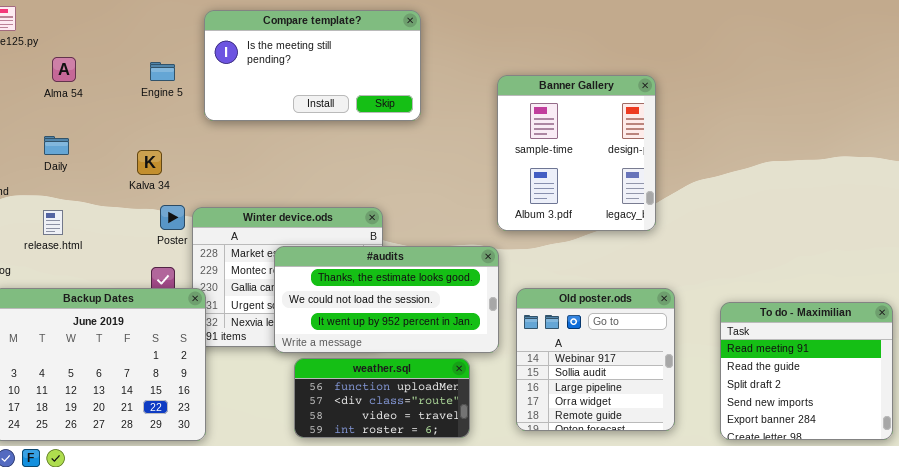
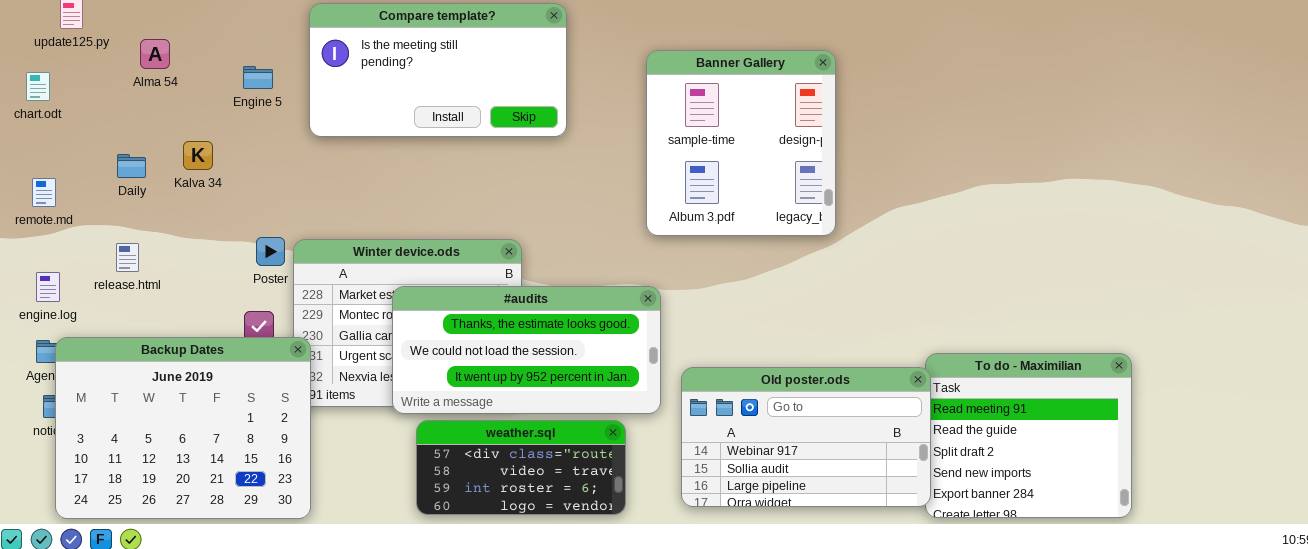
Alma 54: [52,57,76,82] -> [140,39,170,69], moved
Banner Gallery: [497,75,656,231] -> [646,50,836,236], moved
Kalva 34: [137,150,162,175] -> [183,141,213,170], moved
Old poster.ods: [516,288,675,431] -> [681,367,931,507], resized
weather.sql: [294,358,470,438] -> [416,420,626,515], scrolled down 1 row

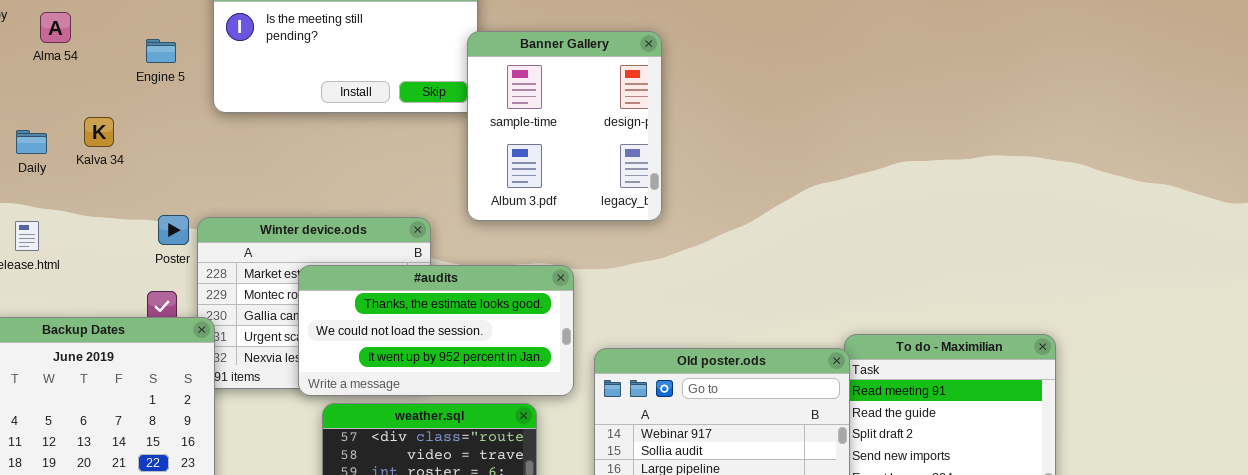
Banner Gallery: [646,50,836,236] -> [467,31,662,221], moved

